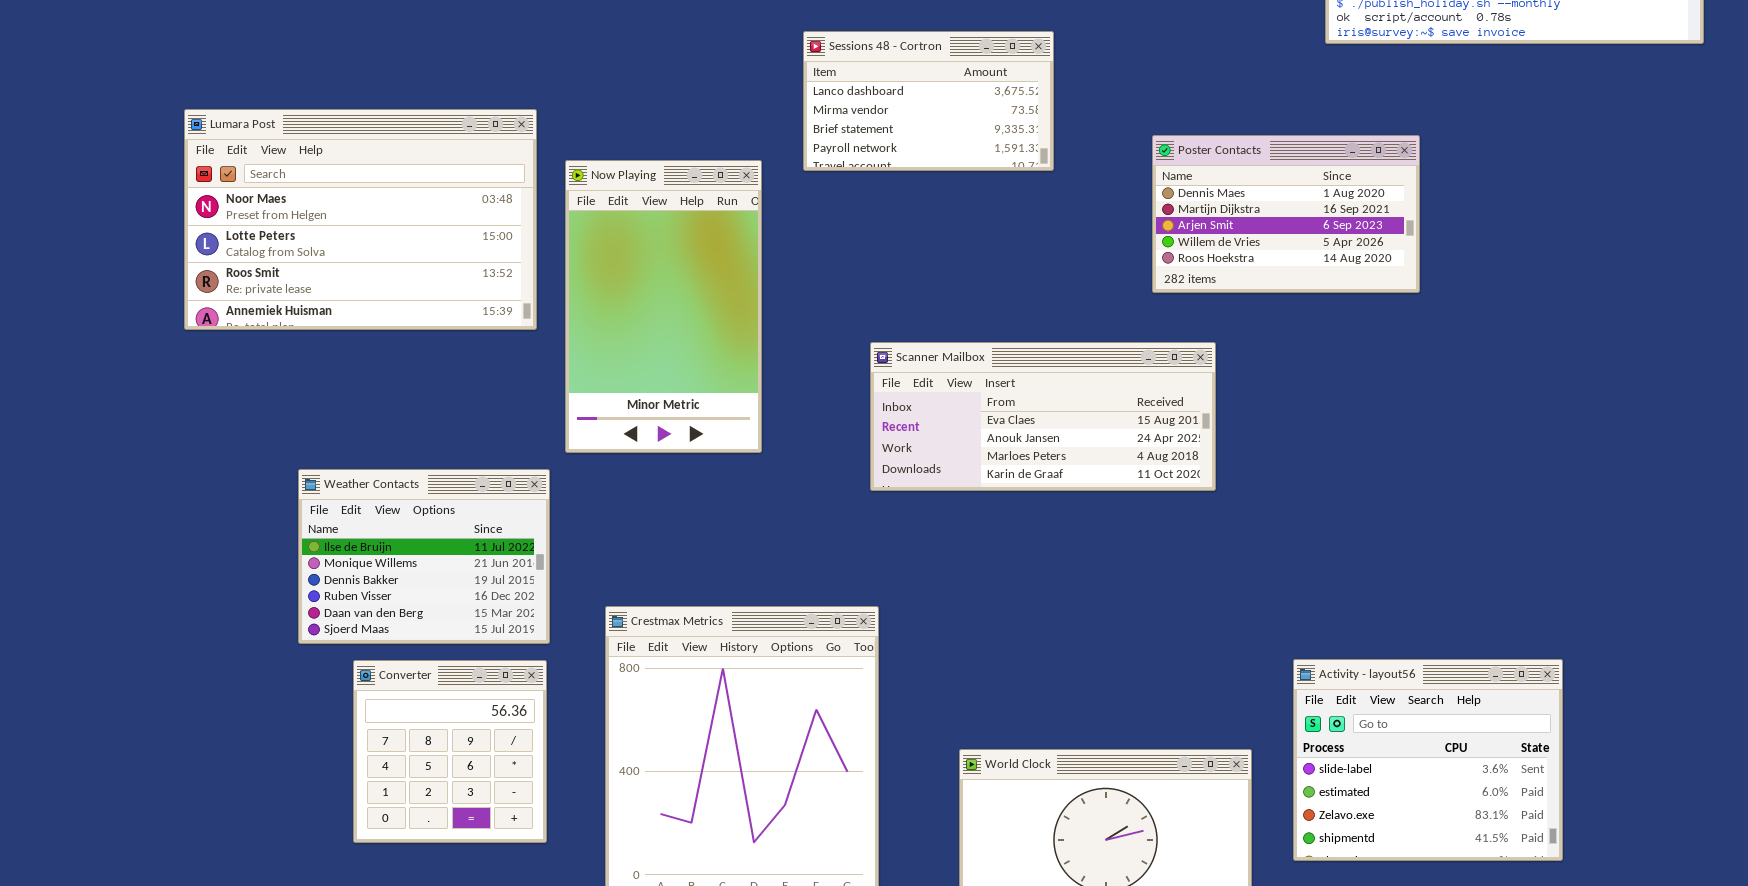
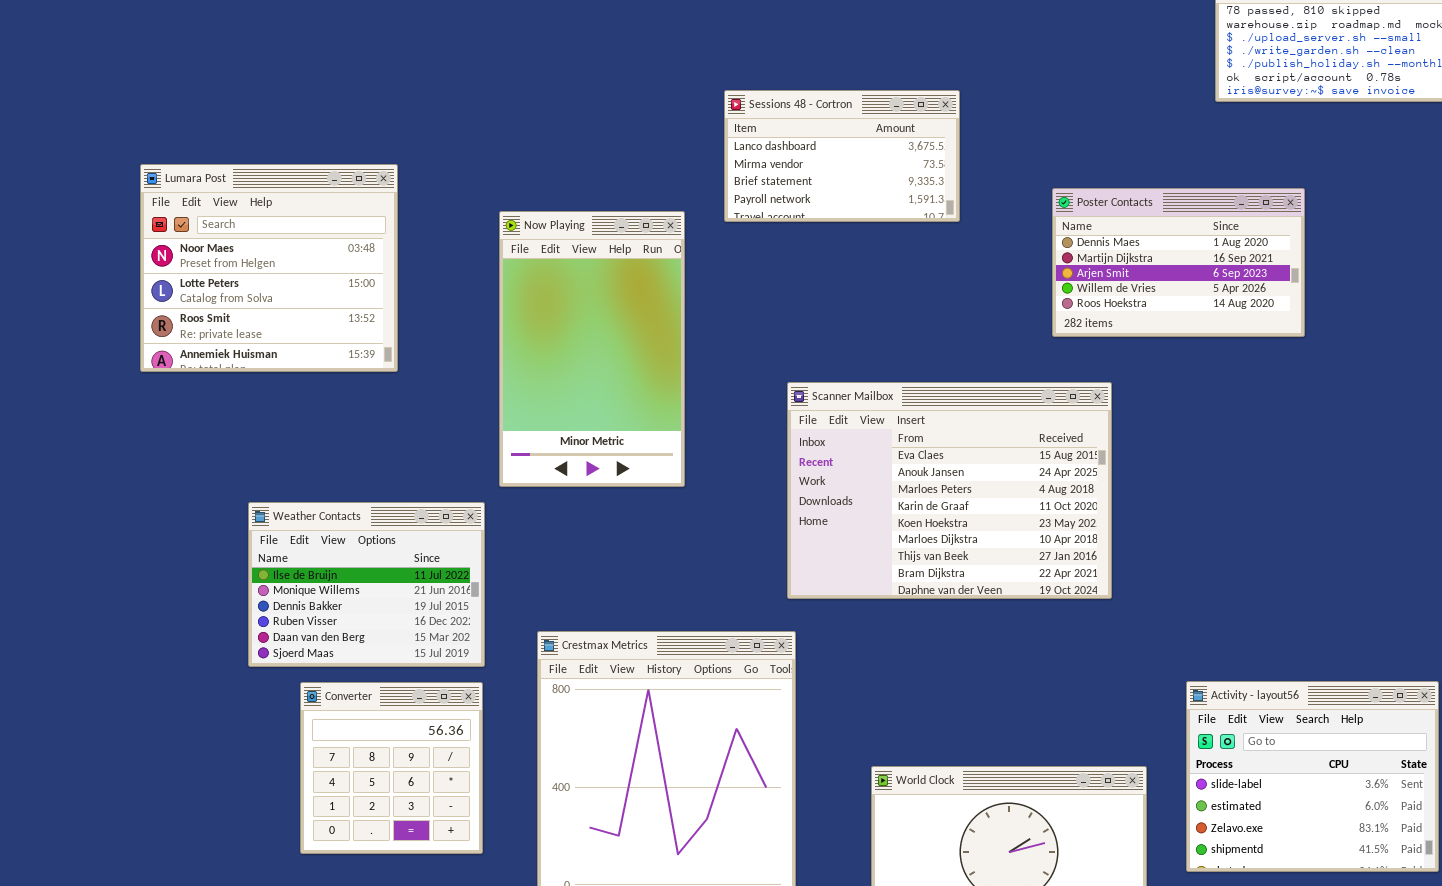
Lumara Post: [184,109,537,330] -> [140,164,398,372], resized
Scanner Mailbox: [870,342,1216,491] -> [787,382,1112,599], resized

